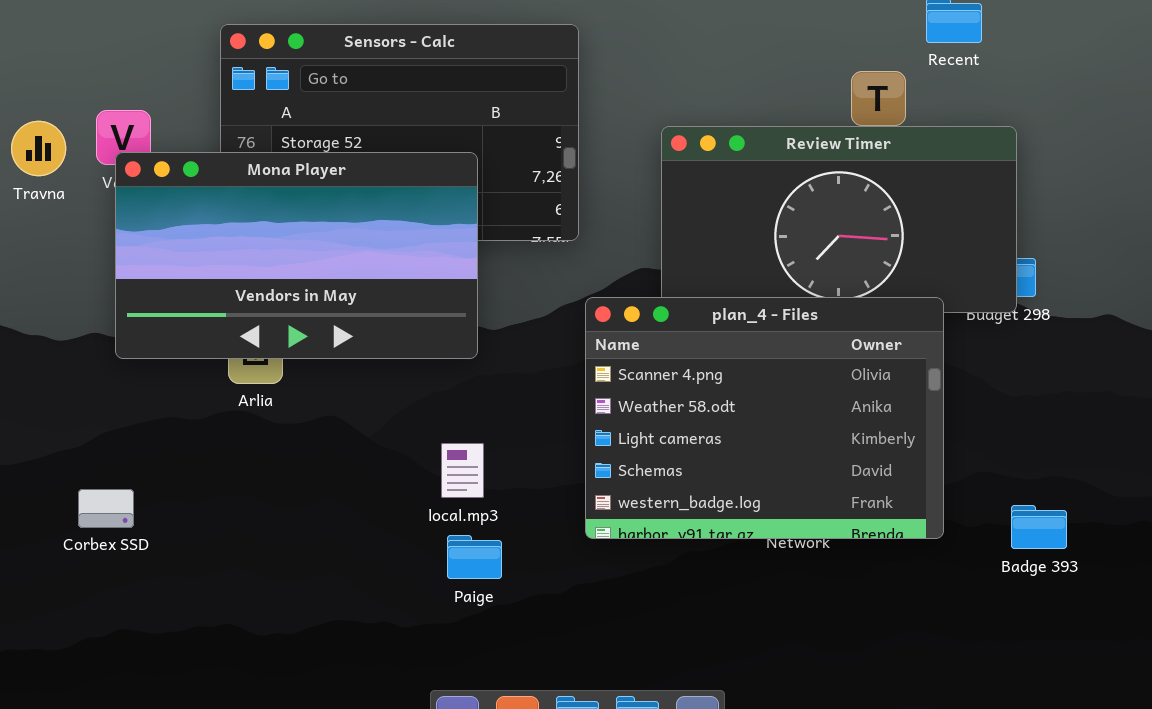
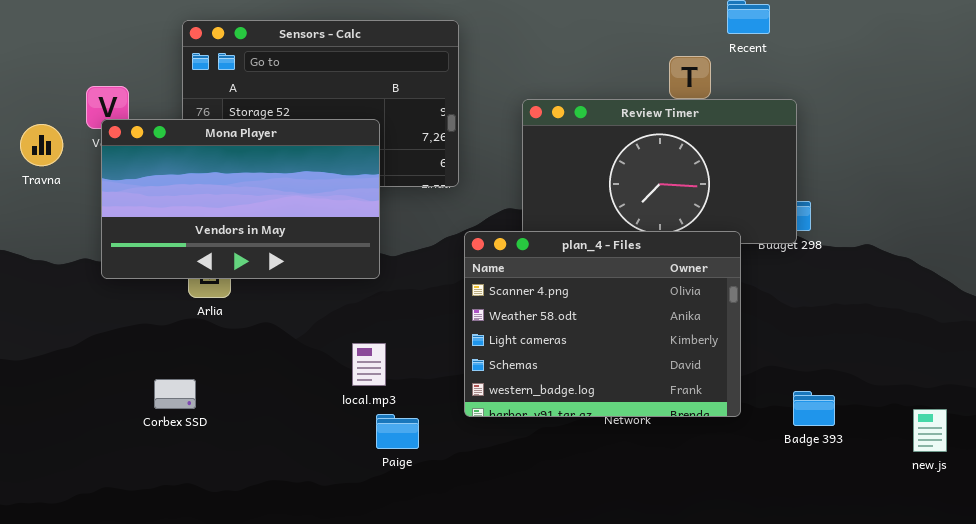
Travna: [11,121,66,176] -> [20,124,63,166], moved
Corbex SSD: [78,489,134,528] -> [154,379,196,409], moved
Paige: [447,535,502,579] -> [376,414,419,449], moved

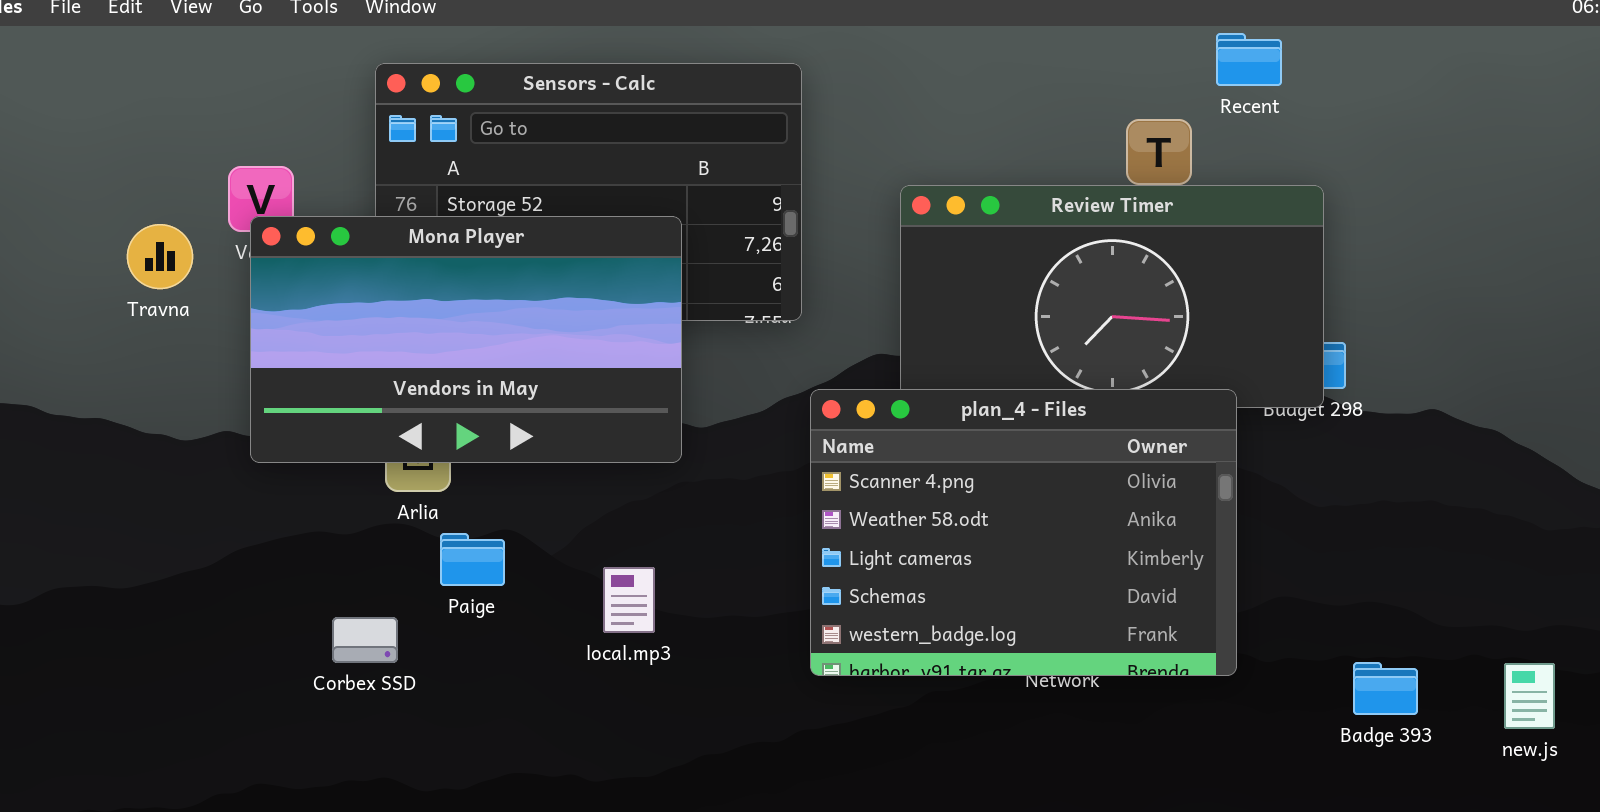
local.mp3: [352,343,386,386] -> [603,567,655,633], moved
Badge 393: [793,391,835,426] -> [1353,662,1418,715], moved
Paige: [376,414,419,449] -> [440,533,505,586], moved

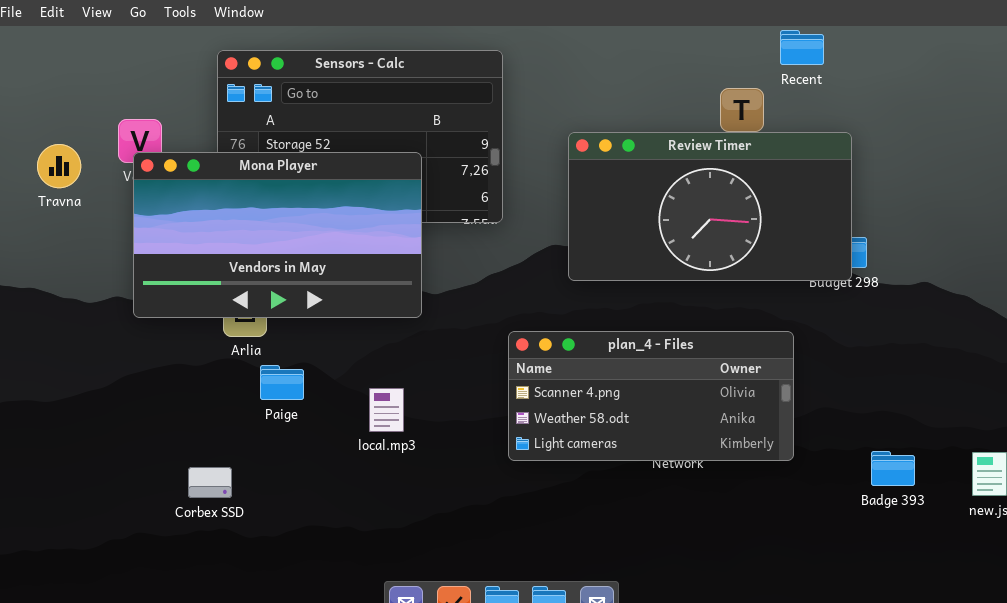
Travna: [127,224,193,289] -> [37,144,81,188], moved
plan_4 - Files: [810,389,1237,676] -> [508,331,794,461], resized
Corbex SSD: [332,617,398,663] -> [188,467,232,498], moved

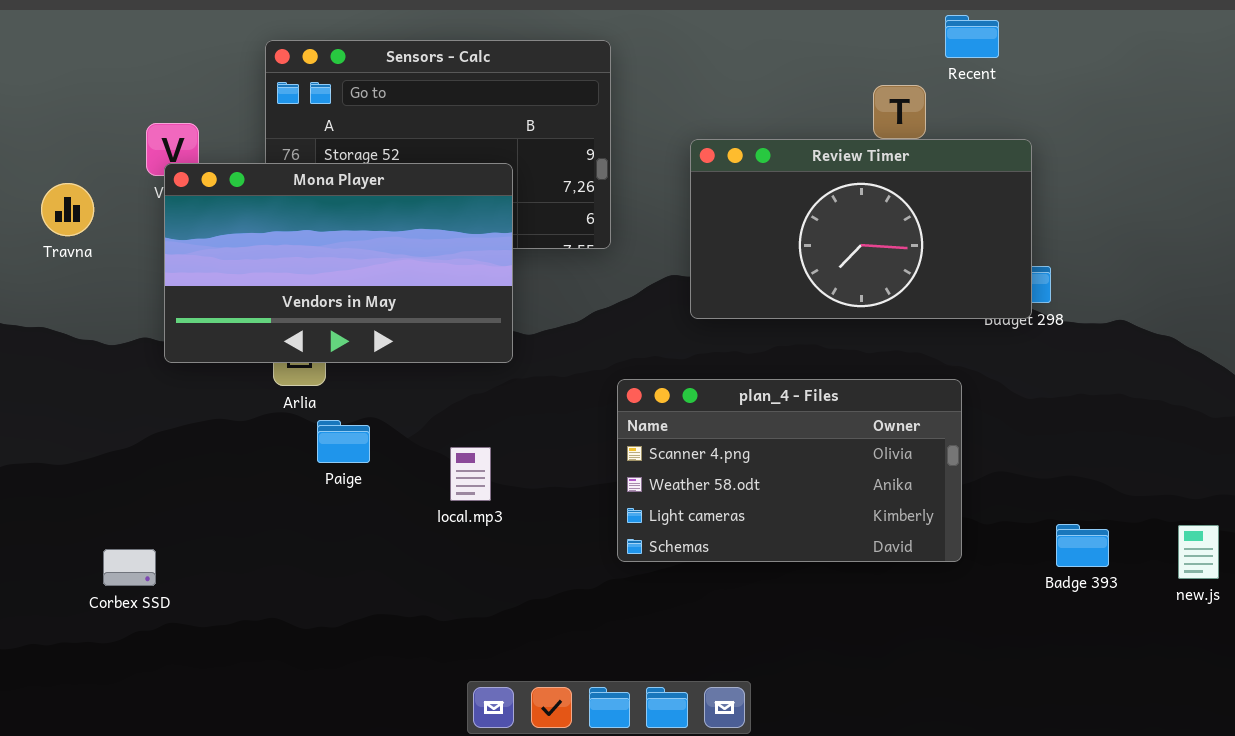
Travna: [37,144,81,188] -> [41,183,94,236], moved
plan_4 - Files: [508,331,794,461] -> [617,379,962,562], resized
Corbex SSD: [188,467,232,498] -> [103,549,156,586], moved

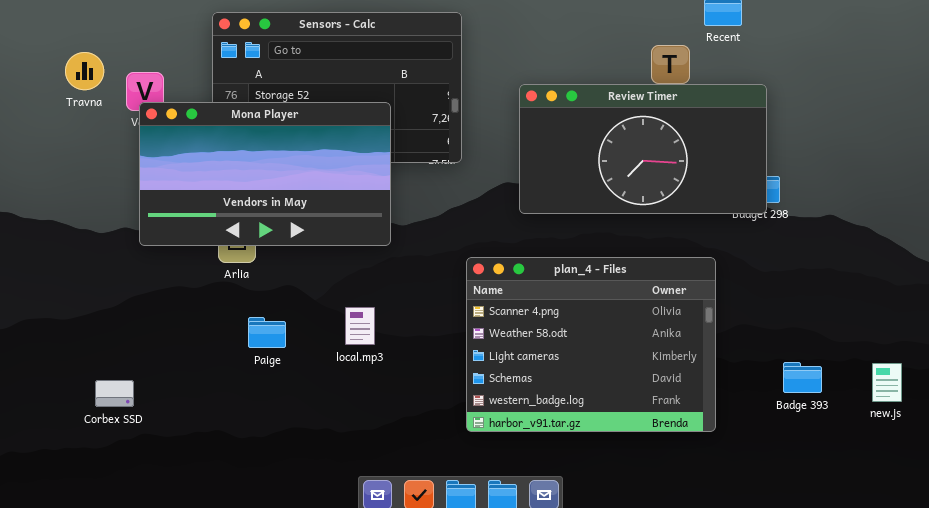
Travna: [41,183,94,236] -> [65,52,104,90], moved
plan_4 - Files: [617,379,962,562] -> [466,257,716,432], resized
Paige: [317,420,370,463] -> [248,317,286,348], moved

